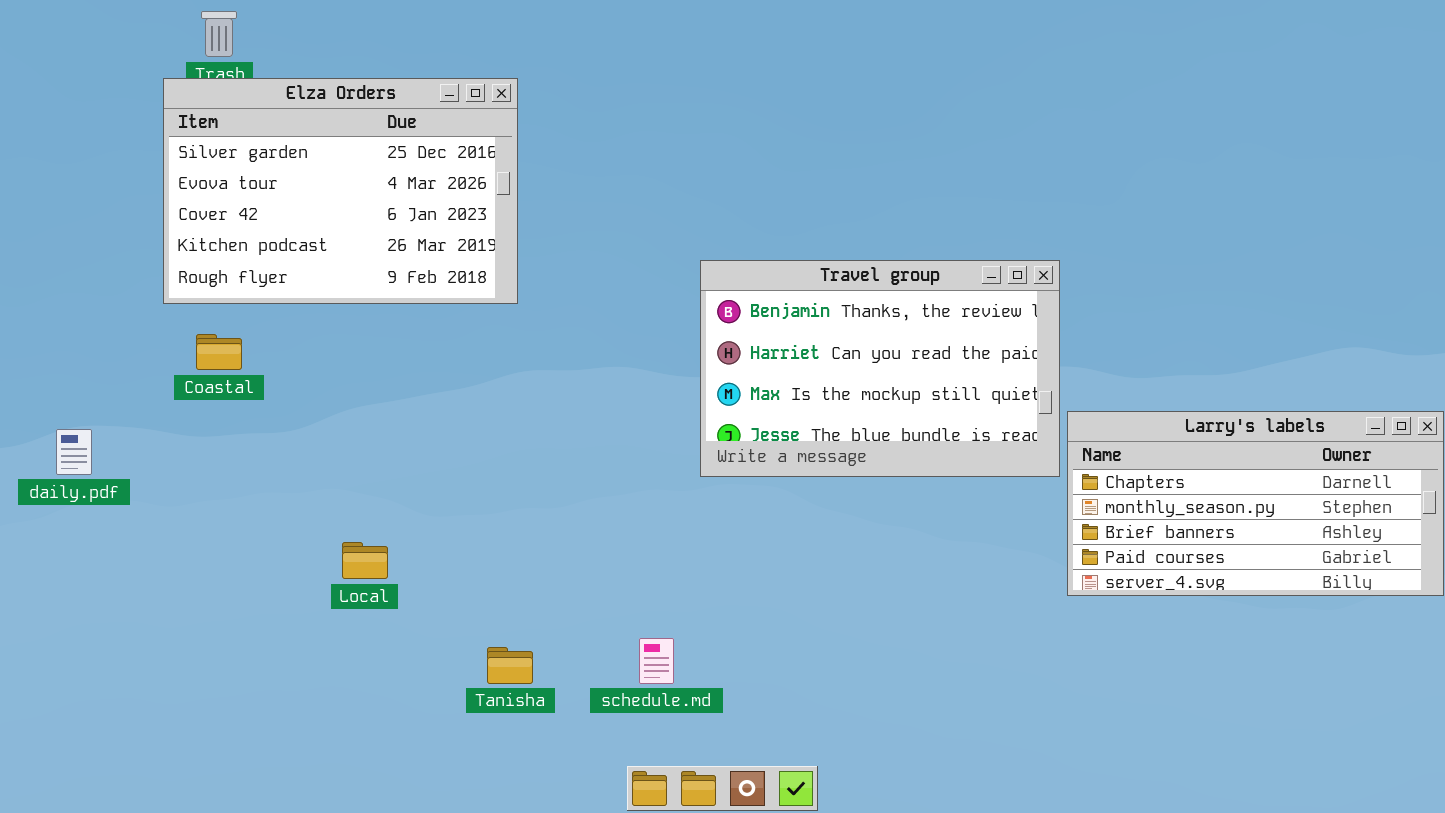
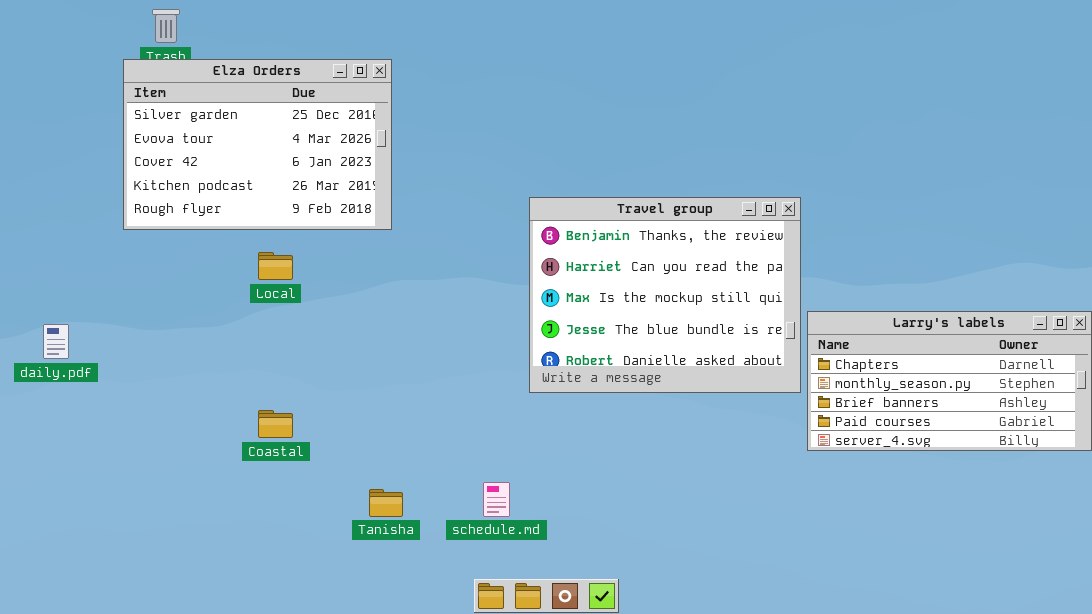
Travel group: [700,260,1060,477] -> [529,197,801,393], resized
Coastal: [196,334,242,370] -> [258,410,293,438], moved
Local: [342,542,388,579] -> [258,252,293,280], moved

